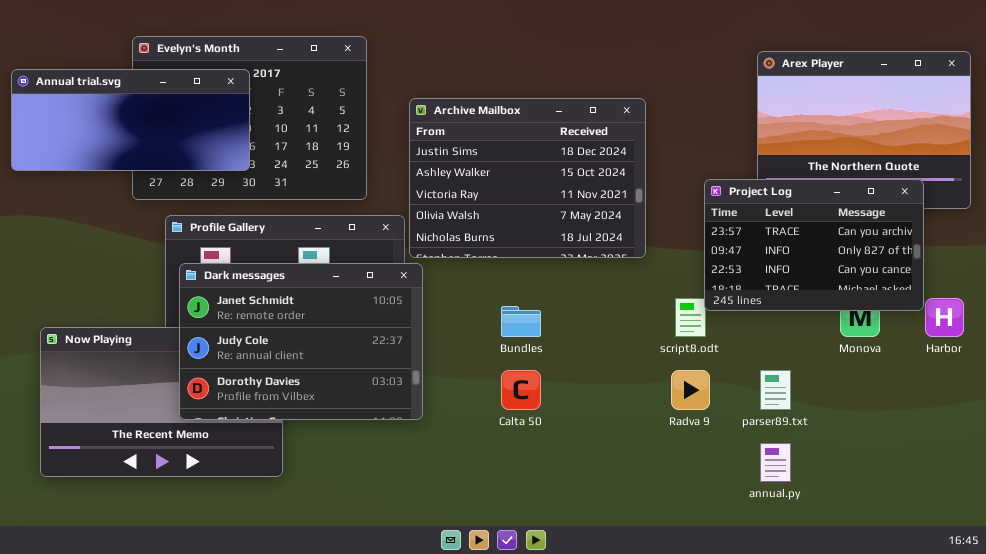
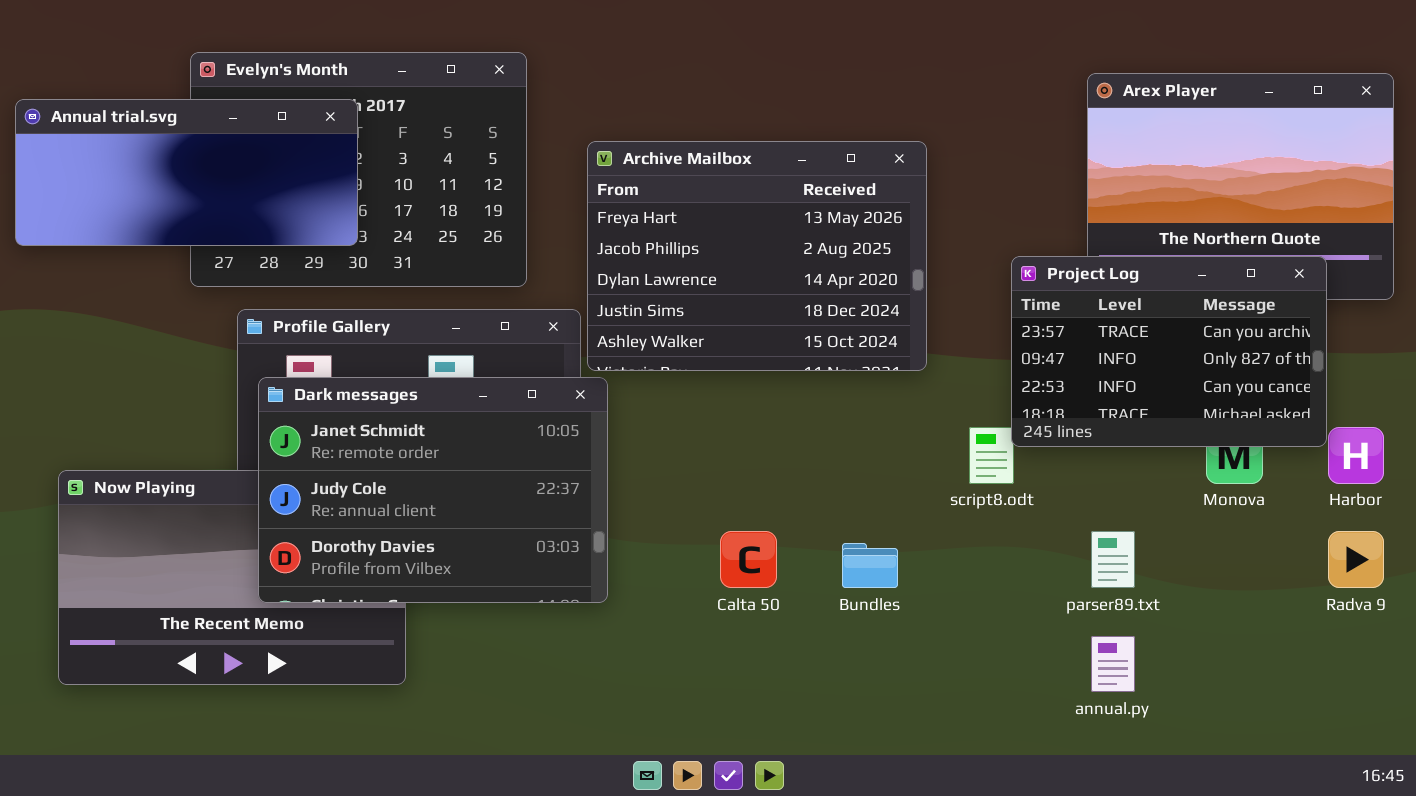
Archive Mailbox: [409,98,646,258] -> [587,141,927,371], scrolled up 3 rows
Bundles: [501,306,541,337] -> [842,543,898,588], moved
Radva 9: [671,370,710,410] -> [1328,531,1384,588], moved

